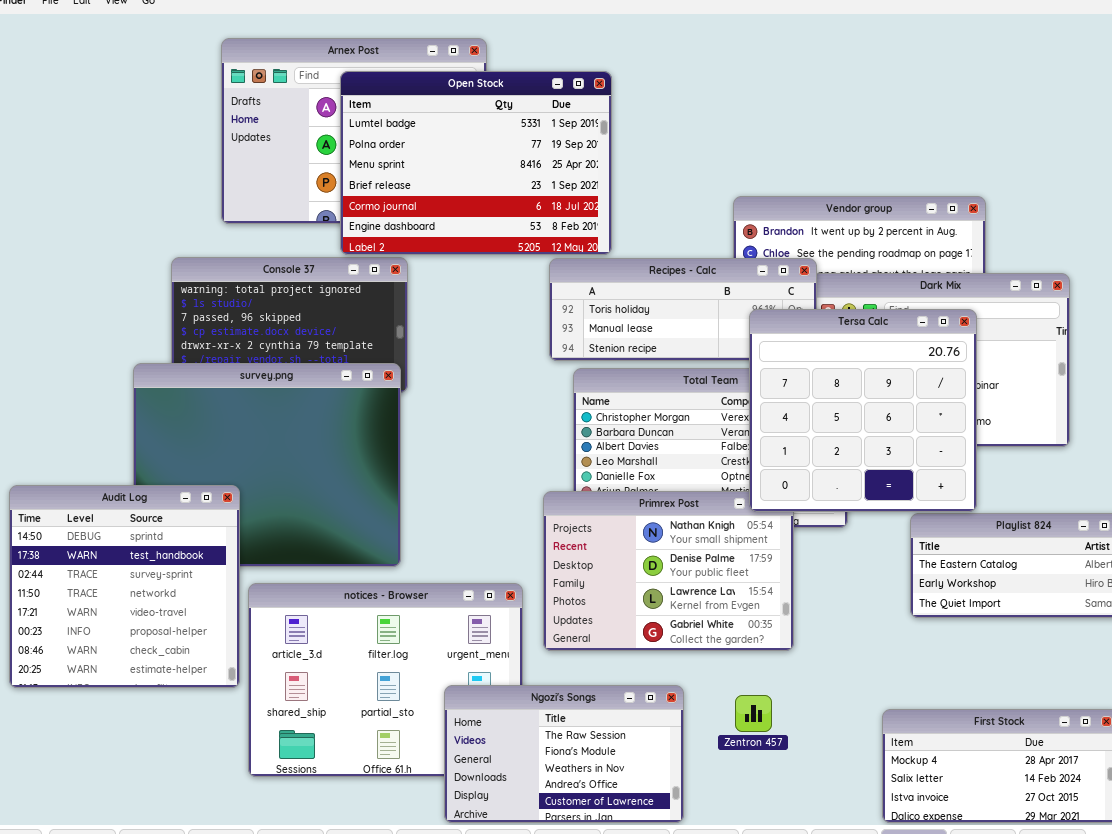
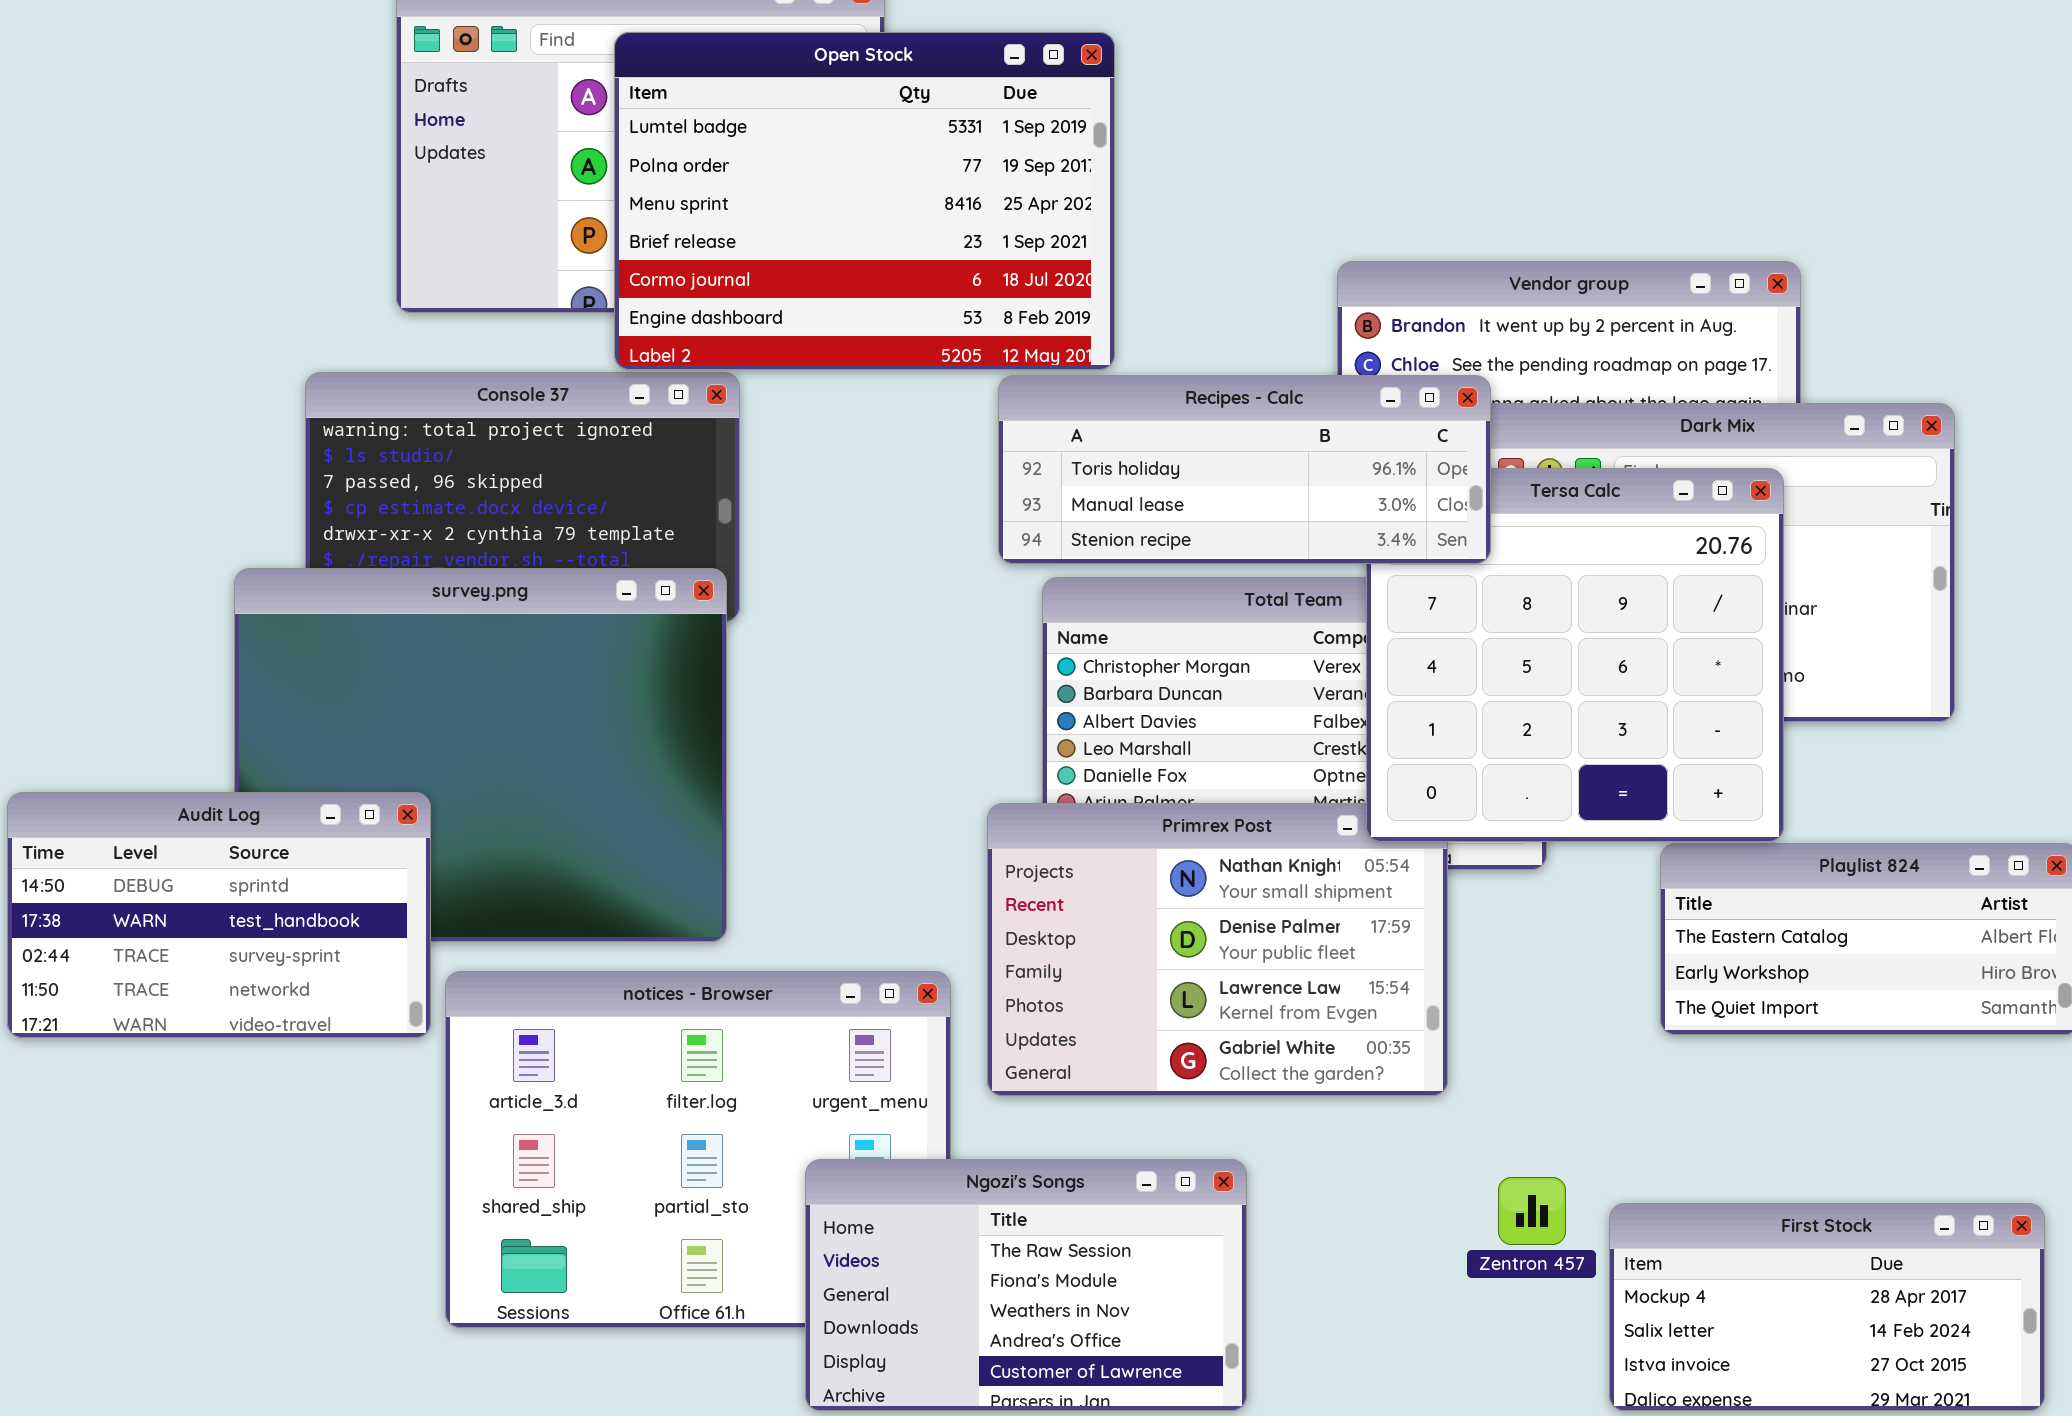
Recipes - Calc: [549,258,817,361] -> [998,375,1491,564], raised
Audit Log: [9,485,240,688] -> [7,792,431,1038], resized
Zentron 457: [735,695,772,732] -> [1498,1177,1566,1245], moved

